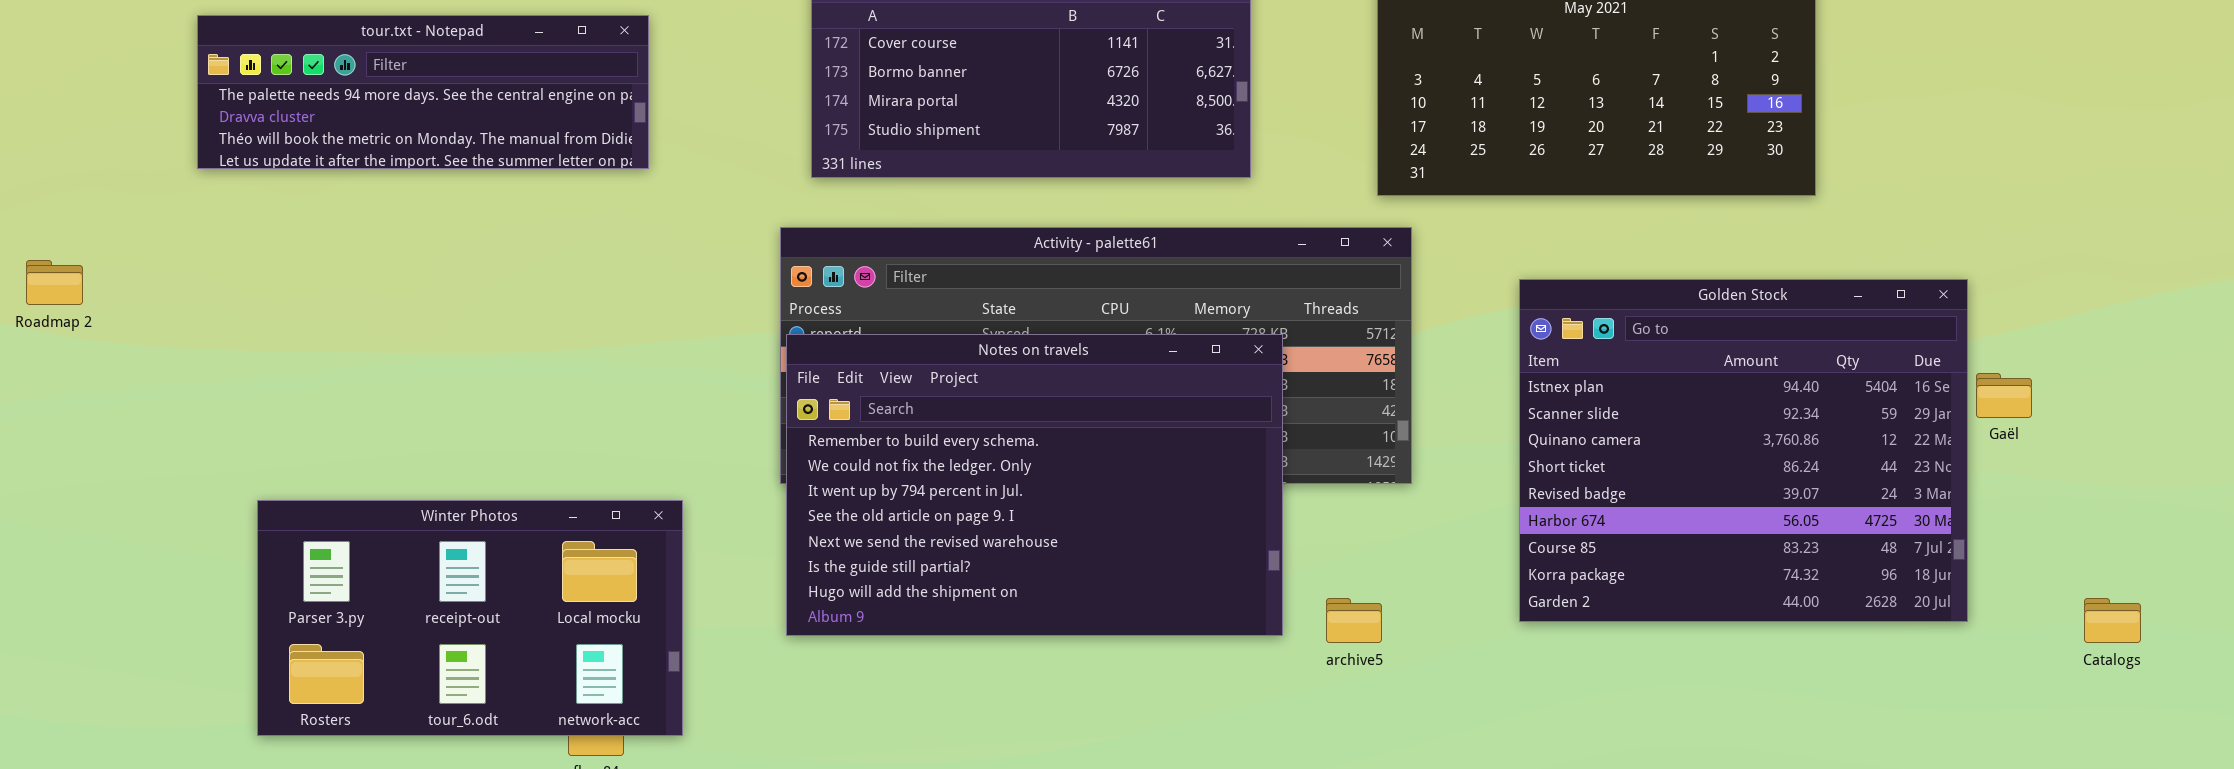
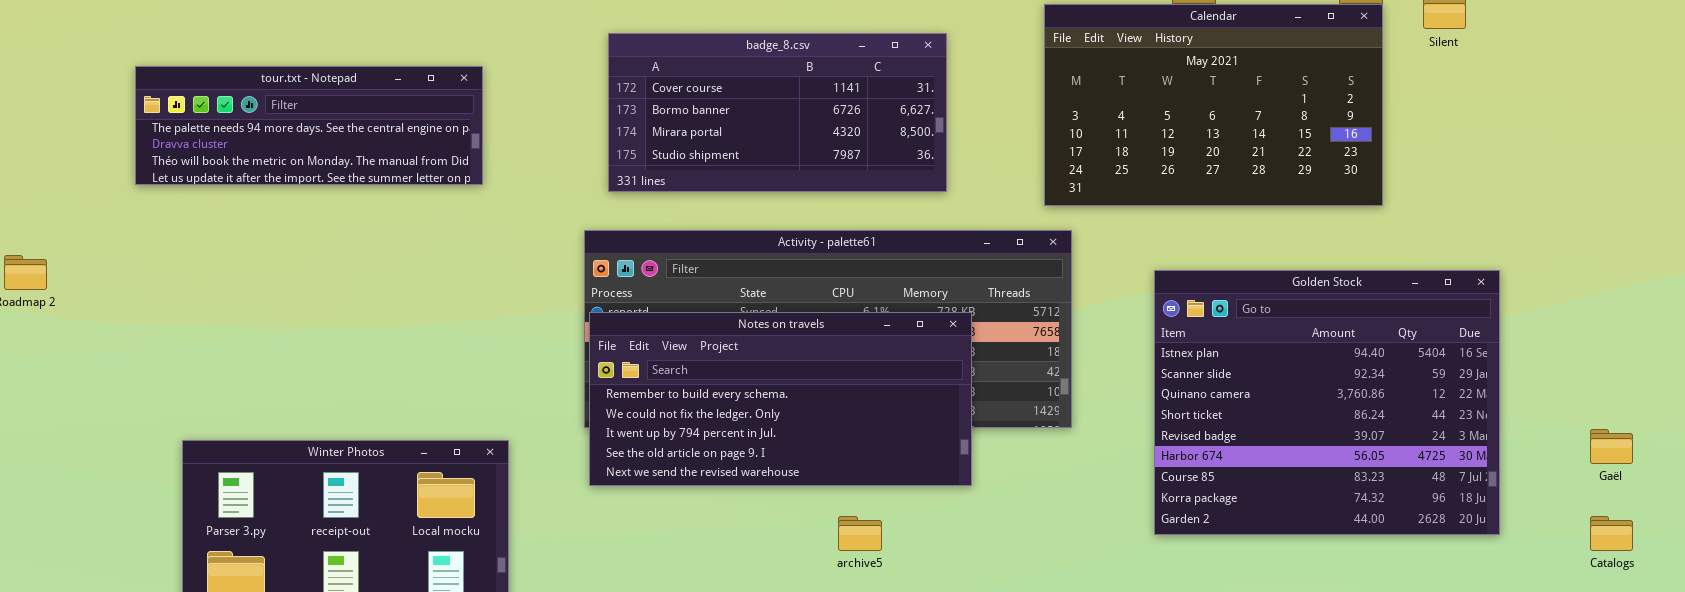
Notes on travels: [786,334,1283,636] -> [589,312,972,486], resized
Gaël: [1976,373,2032,418] -> [1590,429,1633,464], moved
archive5: [1326,598,1382,643] -> [838,516,882,551], moved

